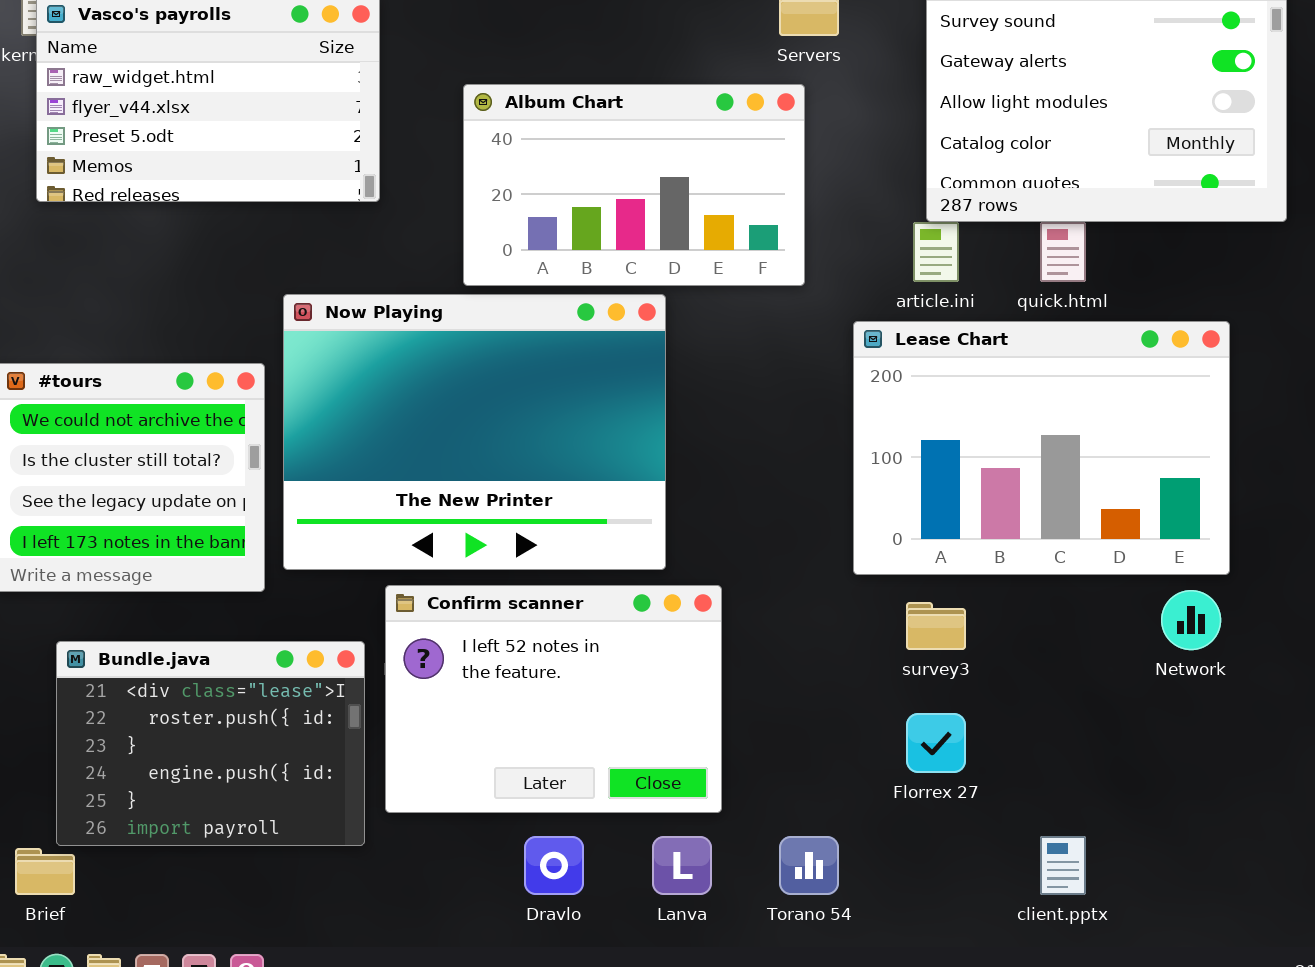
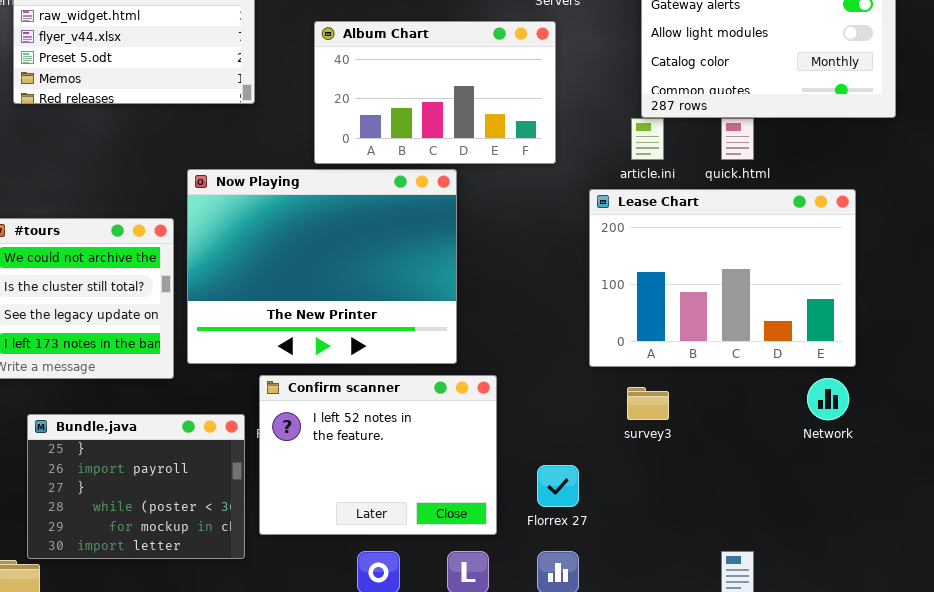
Bundle.java: [56,641,365,846] -> [27,414,245,559], scrolled down 4 rows
Florrex 27: [906,713,966,773] -> [537,465,579,507], moved

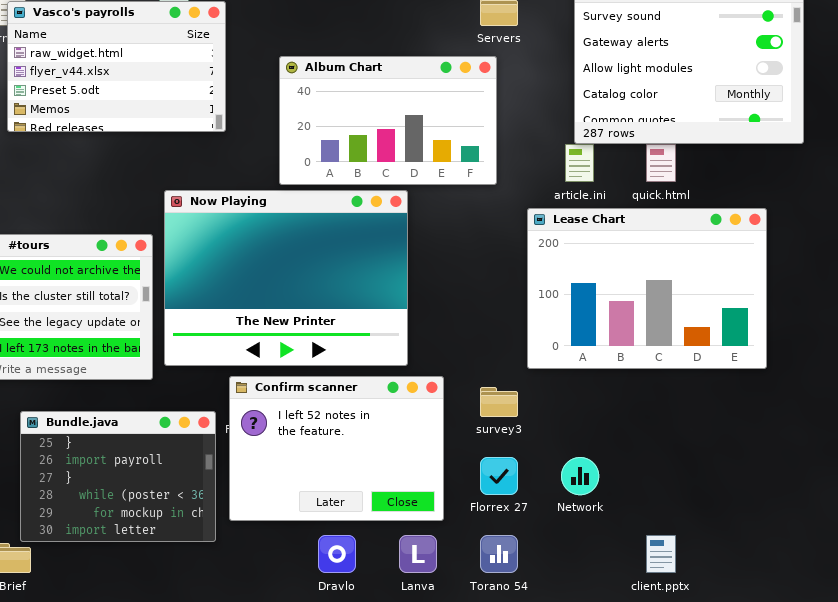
Network: [807,378,849,420] -> [561,457,599,495], moved
survey3: [627,387,669,420] -> [480,387,518,417], moved

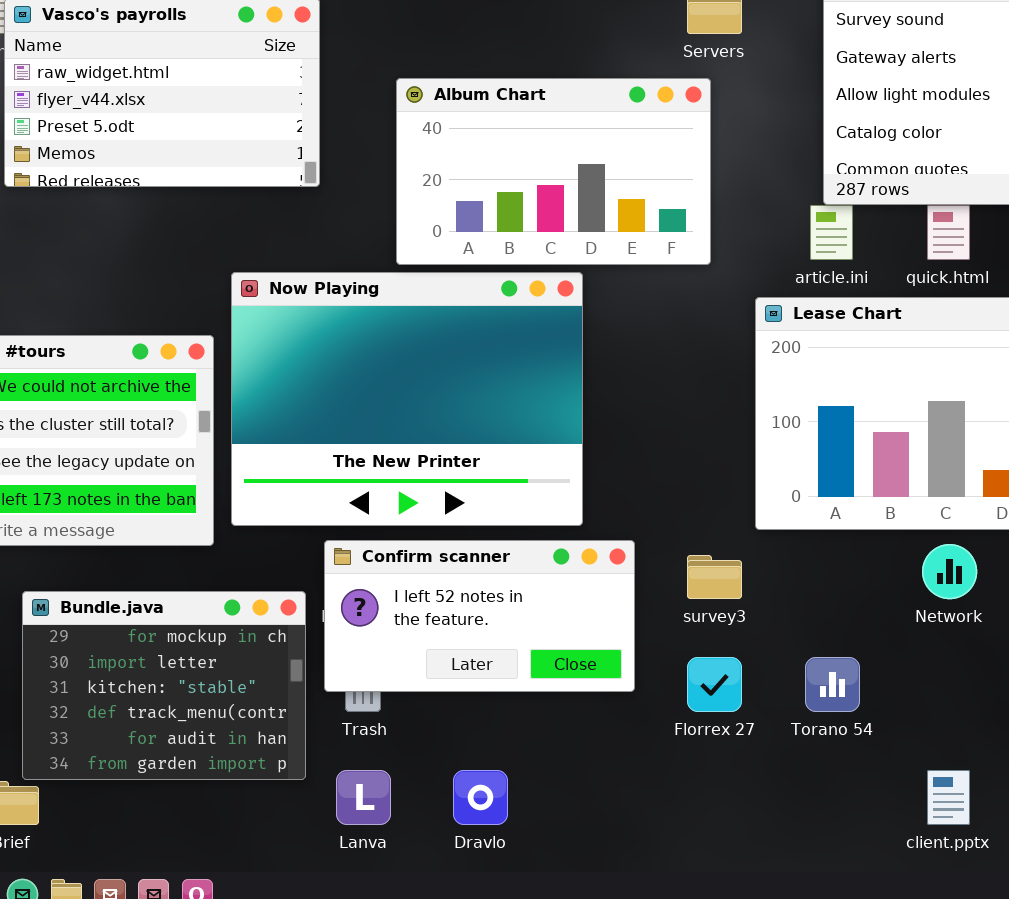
Confirm scanner: [229,376,444,521] -> [324,540,635,692], resized
Bundle.java: [20,411,216,542] -> [22,591,306,780], scrolled down 4 rows
Network: [561,457,599,495] -> [922,544,977,599], moved
Lanva: [399,535,437,573] -> [336,770,391,825], moved
Torano 54: [480,535,518,573] -> [805,657,860,712], moved

